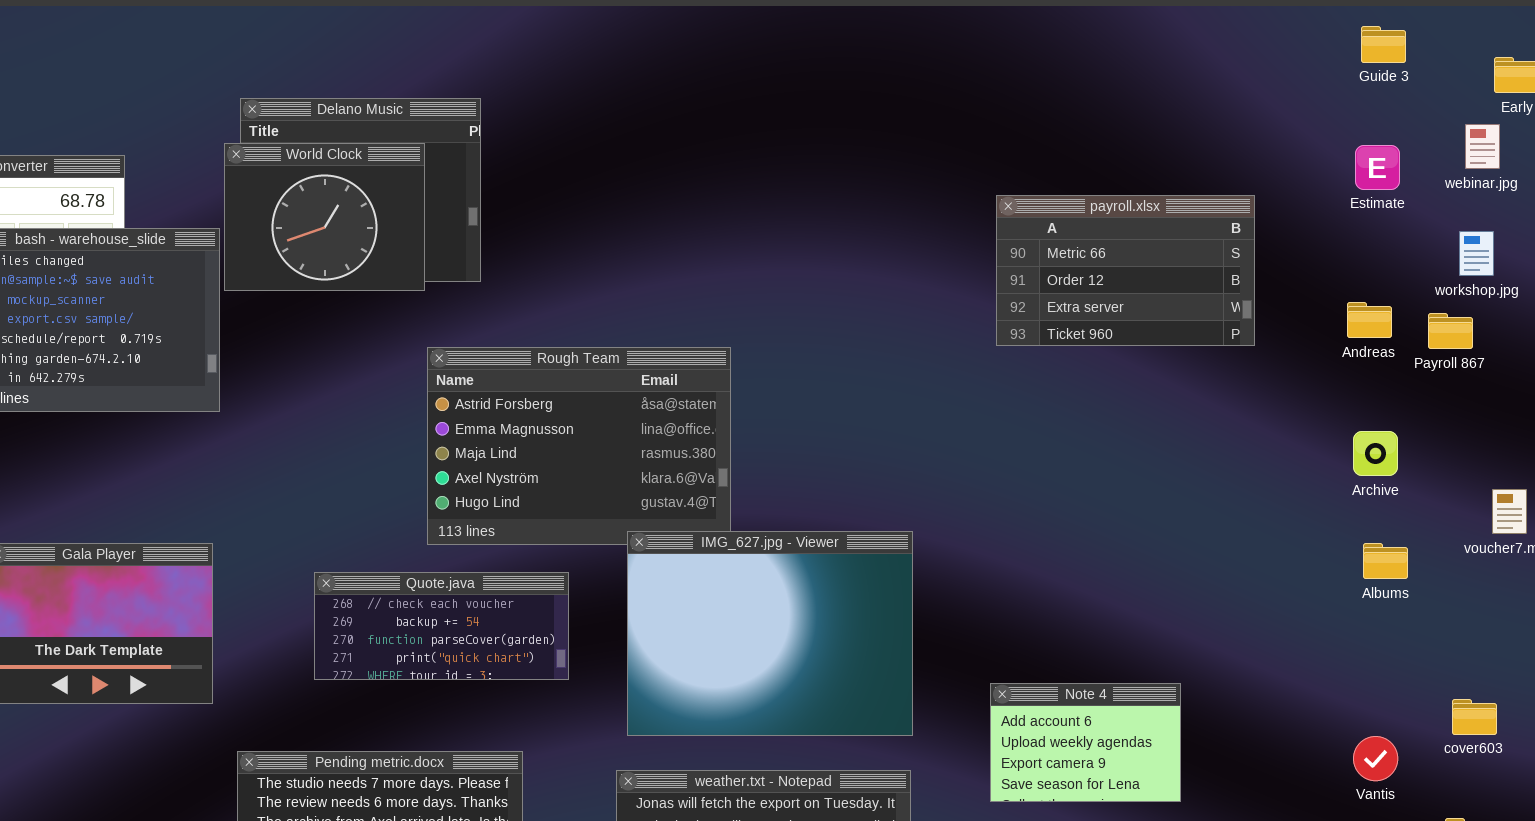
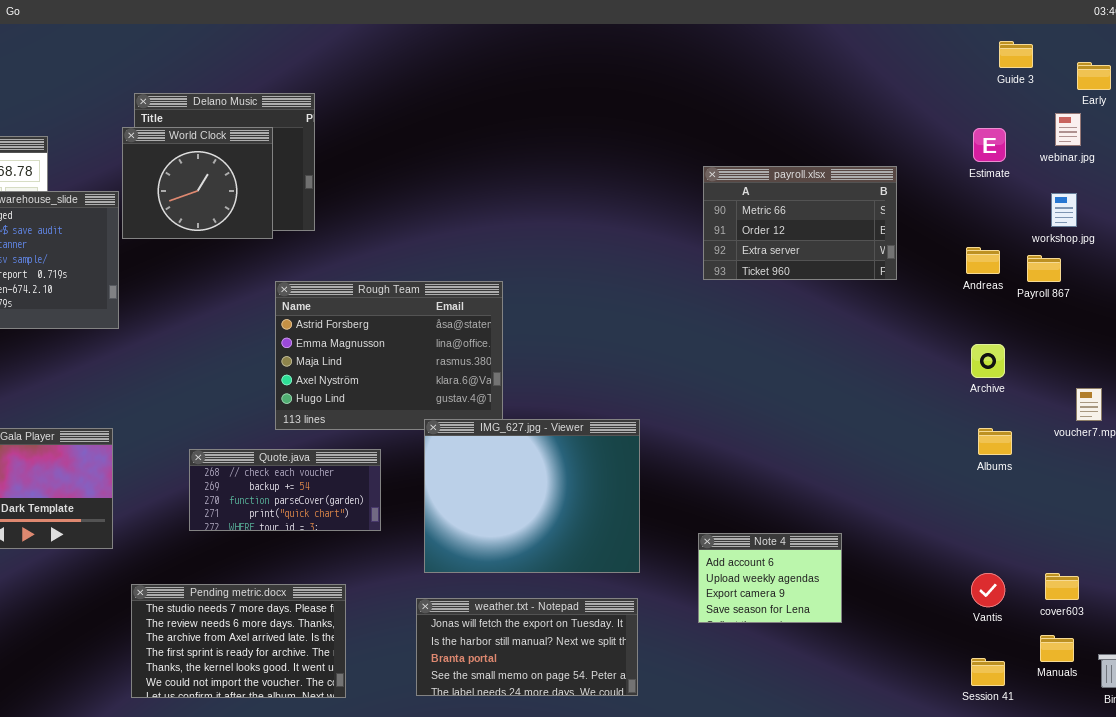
Guide 3: [1361,26,1406,63] -> [999,41,1033,68], moved
cover603: [1452,699,1497,735] -> [1045,573,1079,600], moved

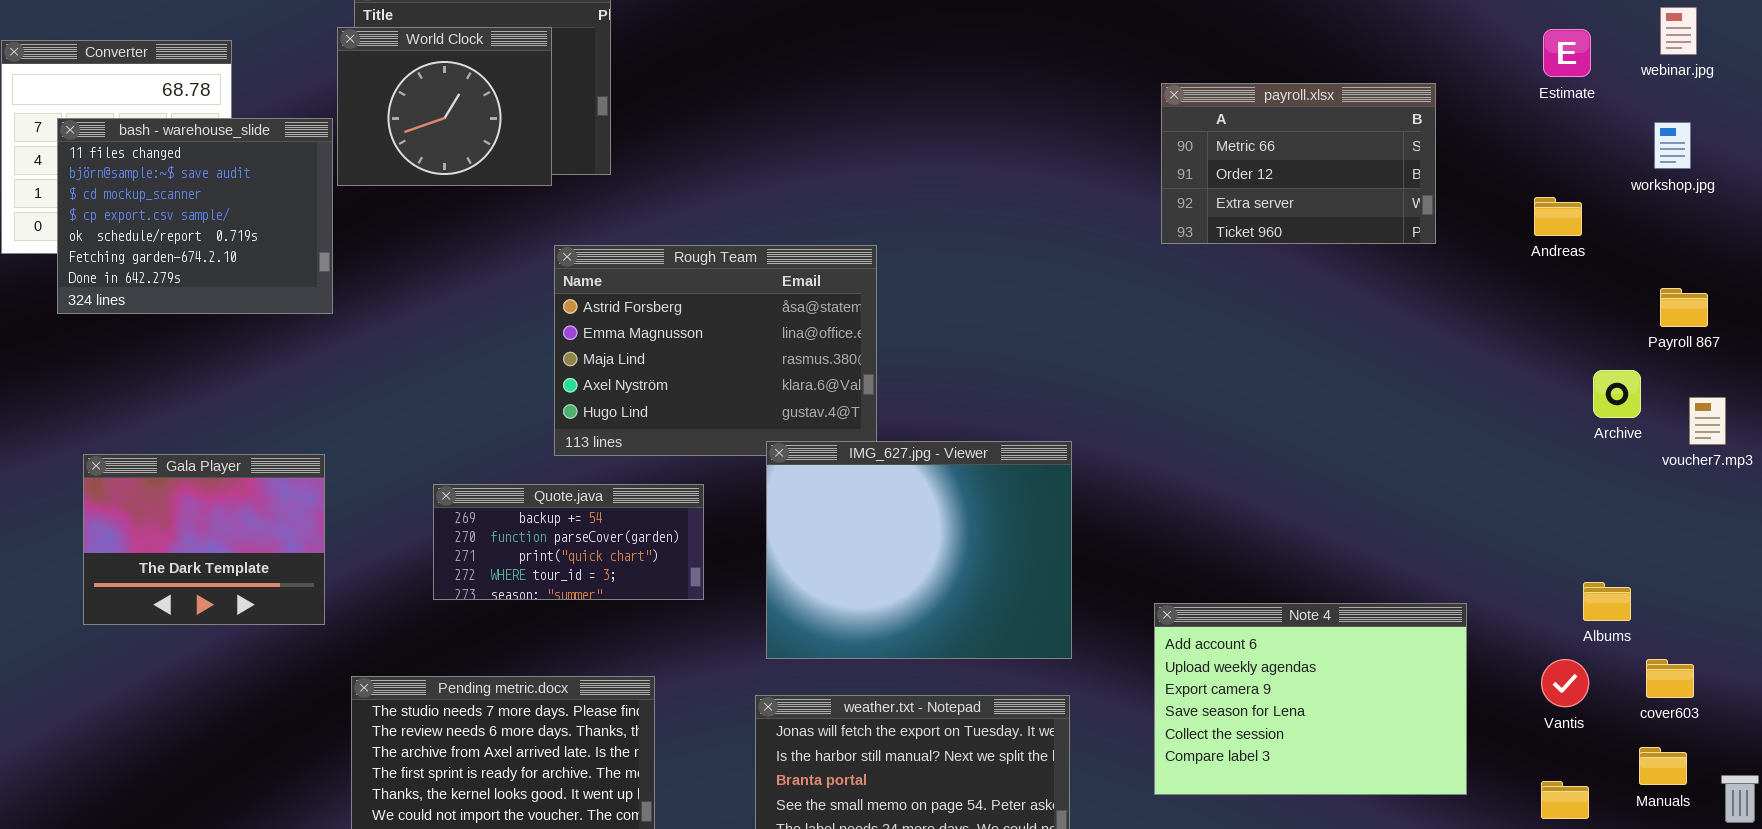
Payroll 867: [1027,255,1061,282] -> [1660,288,1708,327], moved
Archive: [971,344,1005,378] -> [1593,370,1641,418], moved
Albums: [978,428,1012,455] -> [1583,582,1631,621], moved
Quote.java: [189,449,381,531] -> [433,484,704,600], scrolled down 1 row
Note 4: [698,533,842,623] -> [1154,603,1467,795], resized

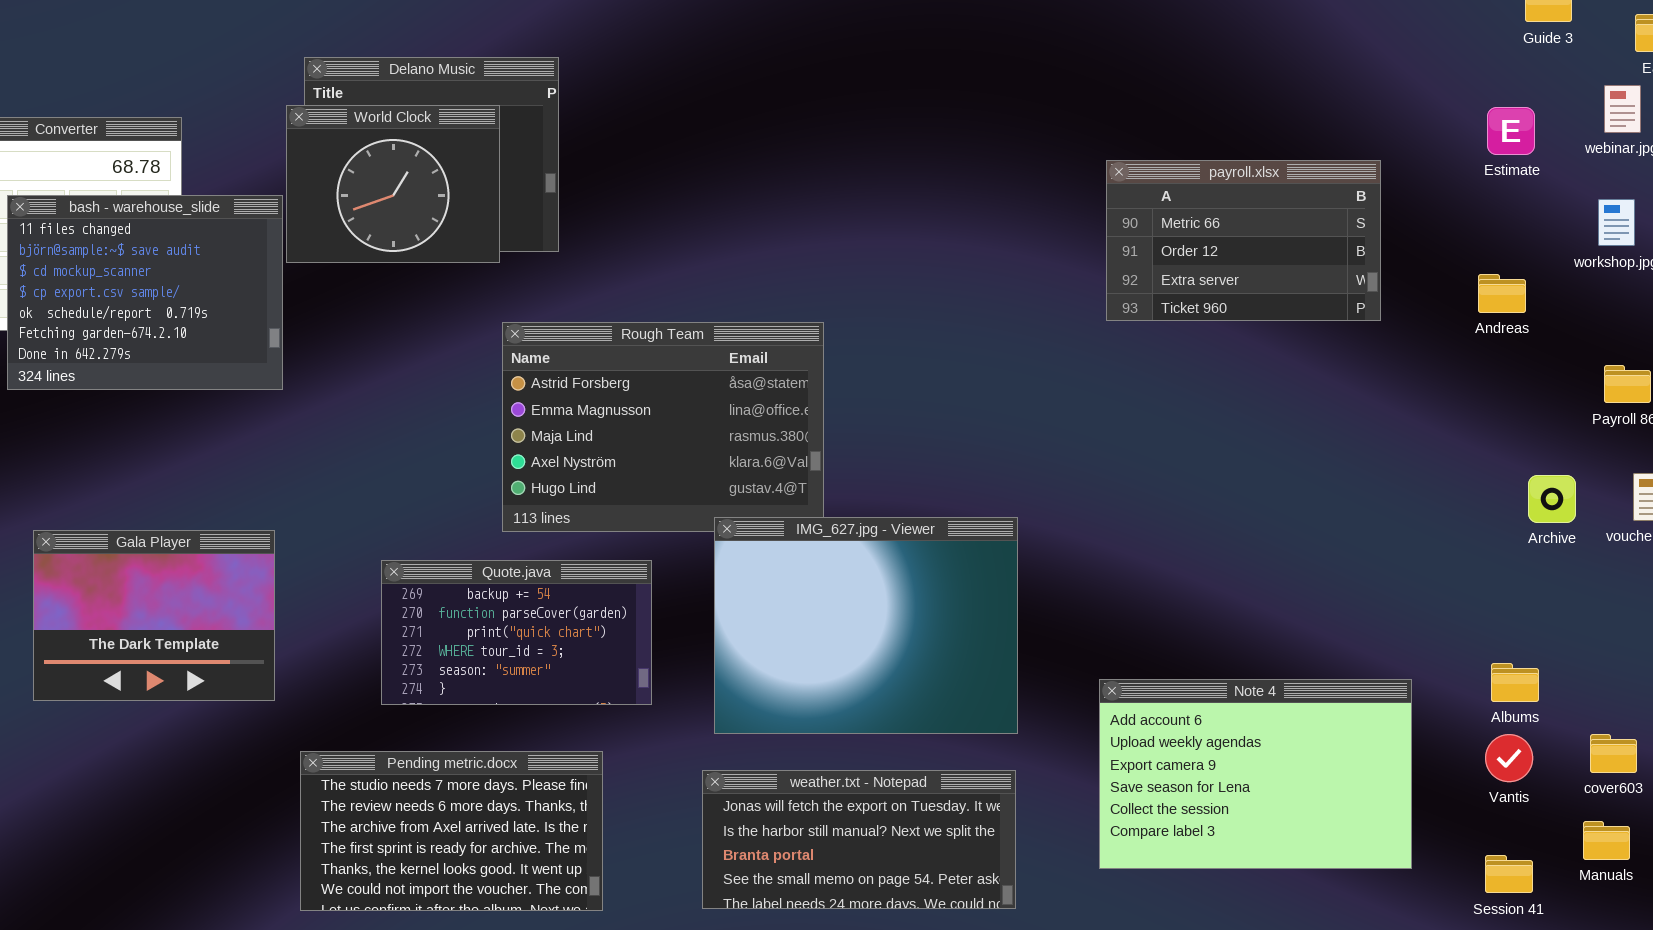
Archive: [1593,370,1641,418] -> [1528,475,1576,523], moved
Quote.java: [433,484,704,600] -> [381,560,652,705], resized
Albums: [1583,582,1631,621] -> [1491,663,1539,702], moved

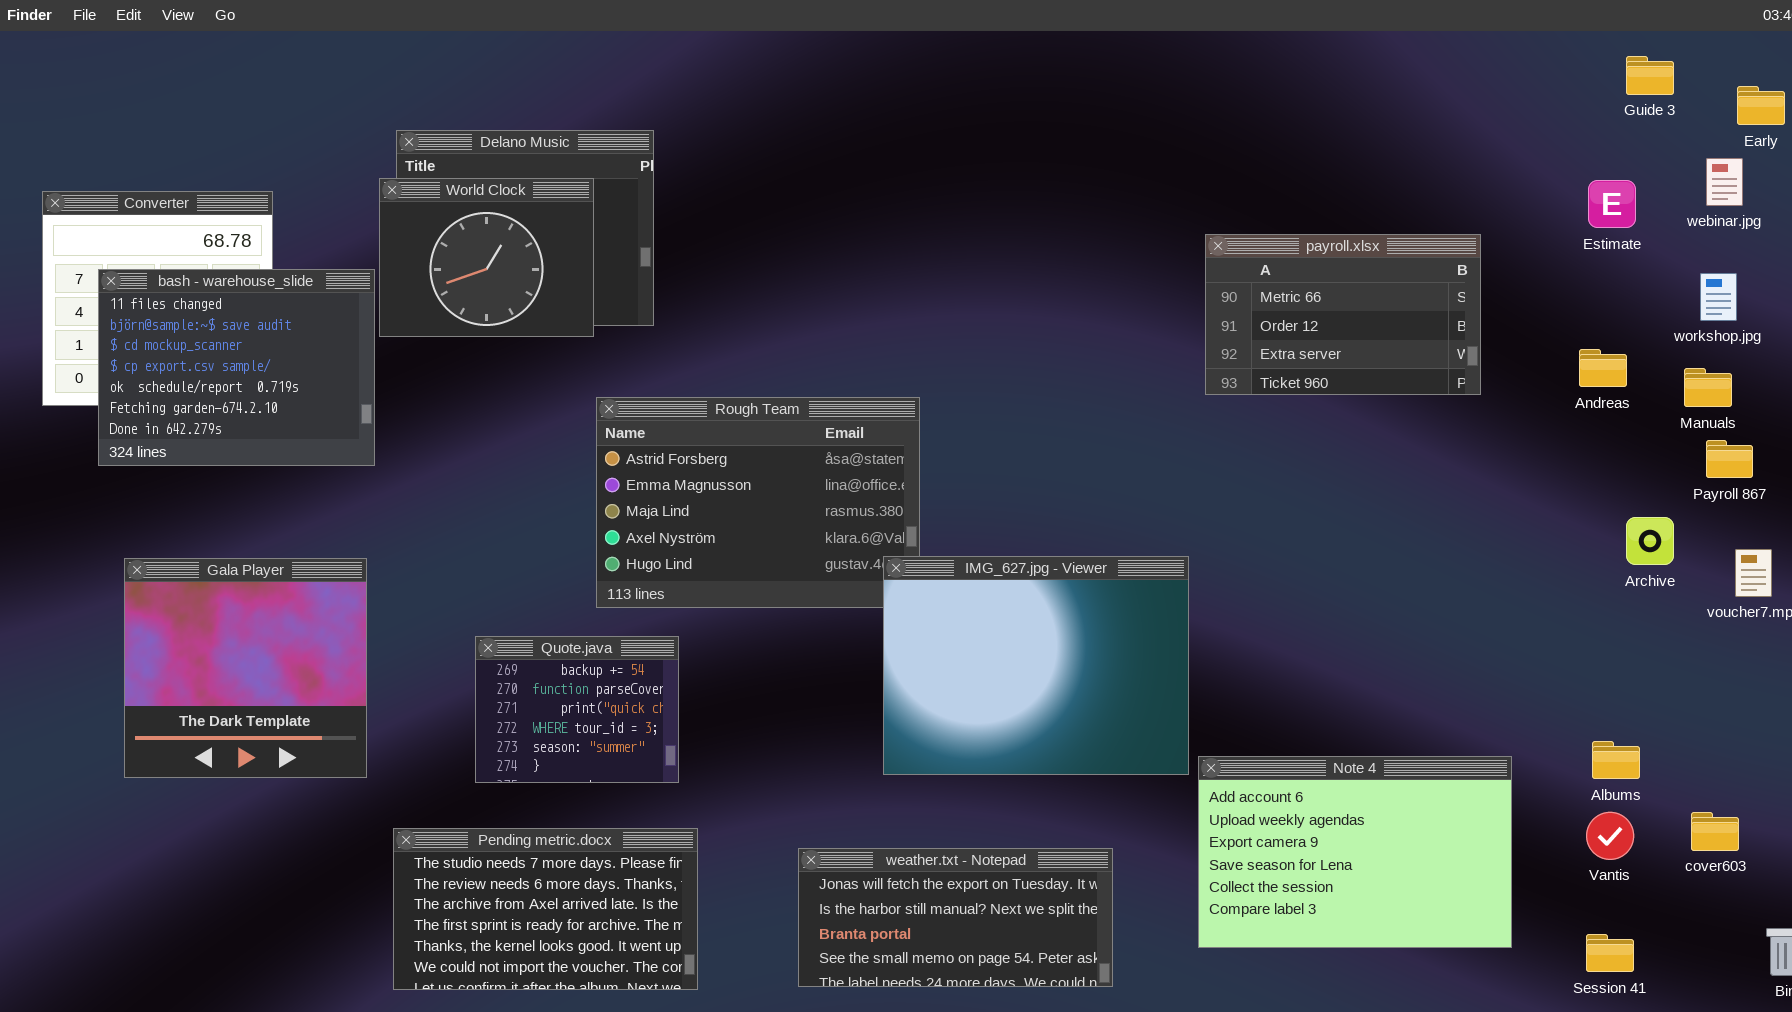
Archive: [1528,475,1576,523] -> [1626,517,1674,565], moved
IMG_627.jpg - Viewer: [714,517,1018,734] -> [883,556,1189,775], moved
Gala Player: [33,530,275,701] -> [124,558,367,778], resized
Quote.java: [381,560,652,705] -> [475,636,679,783], resized
Manuals: [1583,821,1630,860] -> [1684,368,1732,407], moved

